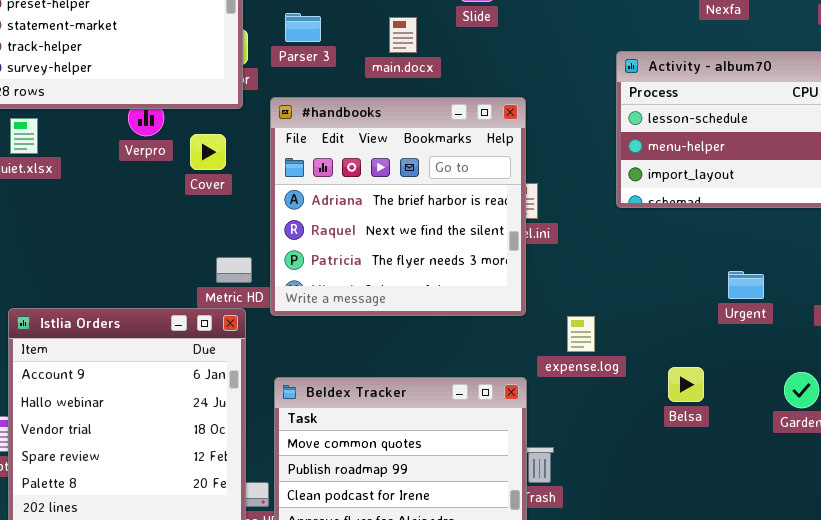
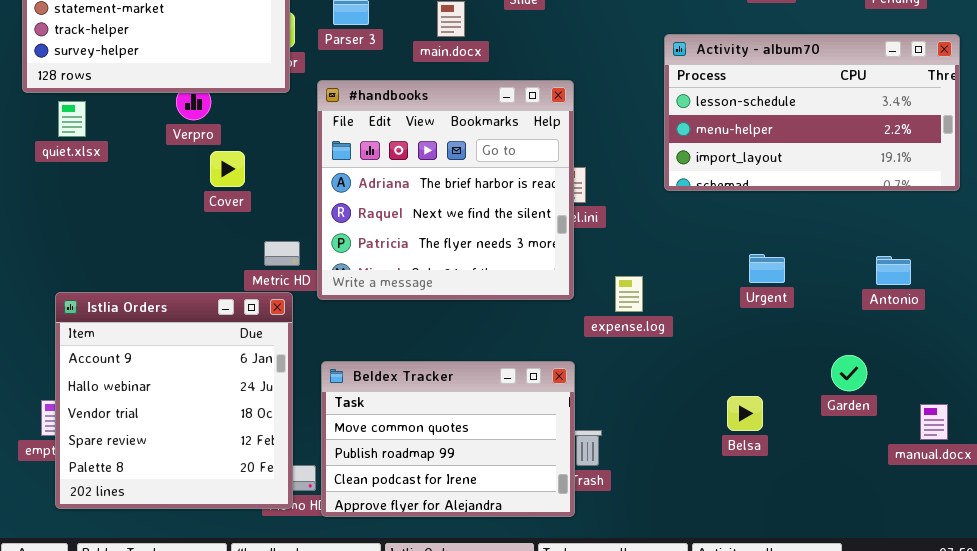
Cover: [190,134,226,170] -> [210,151,245,187], moved
Urgent: [728,271,764,299] -> [749,254,785,283], moved
expense.log: [567,316,595,352] -> [615,276,643,312], moved
Belsa: [668,367,704,402] -> [727,396,763,431], moved

